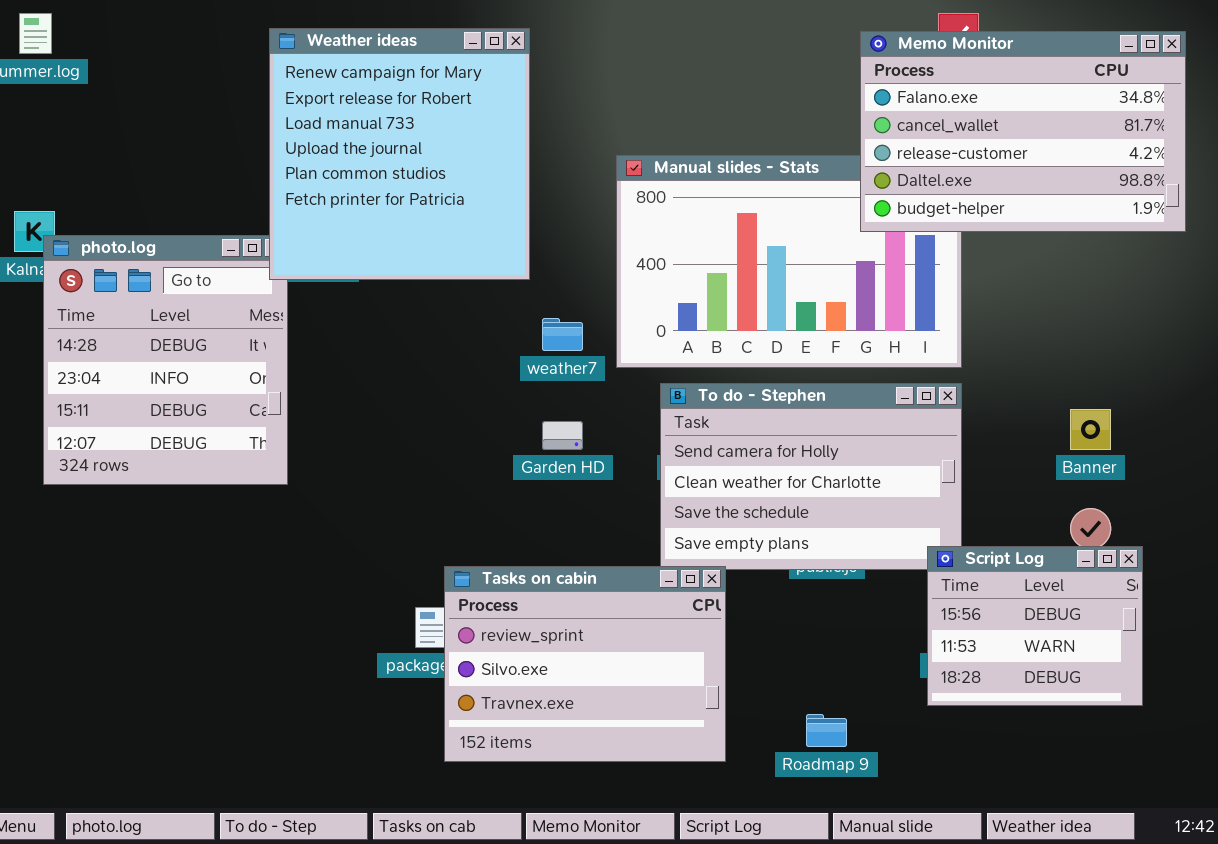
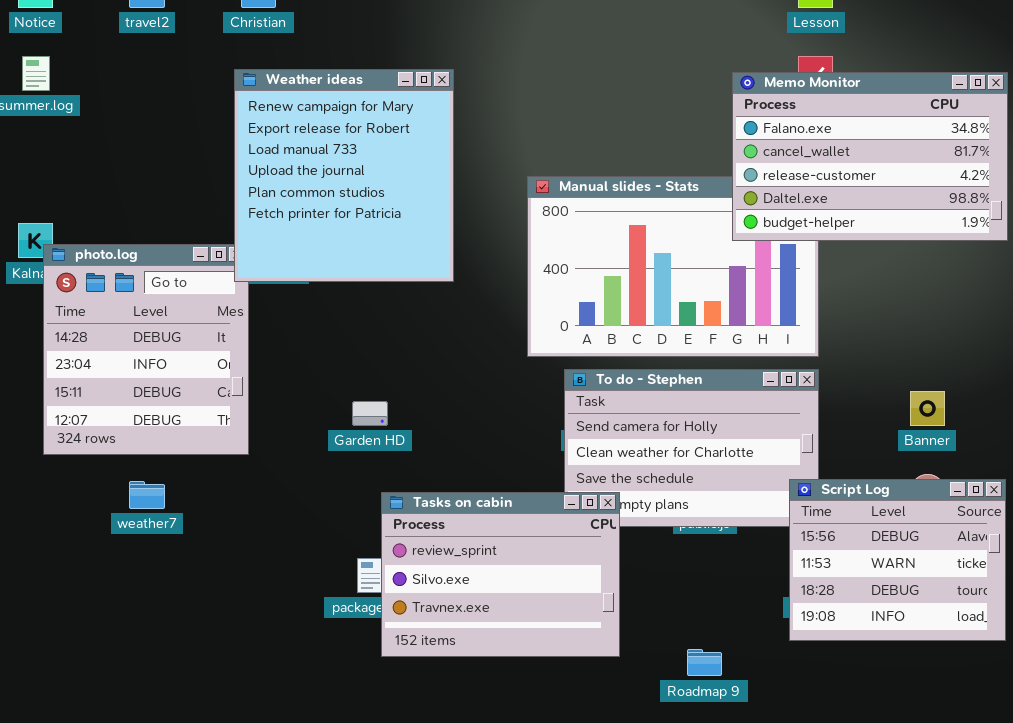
weather7: [542,318,583,351] -> [129,481,165,509], moved
Garden HD: [542,421,583,450] -> [352,401,388,426], moved
Script Log: [927,546,1143,706] -> [789,479,1006,641], resized
Tasks on cabin: [444,566,726,762] -> [381,492,620,657], moved

